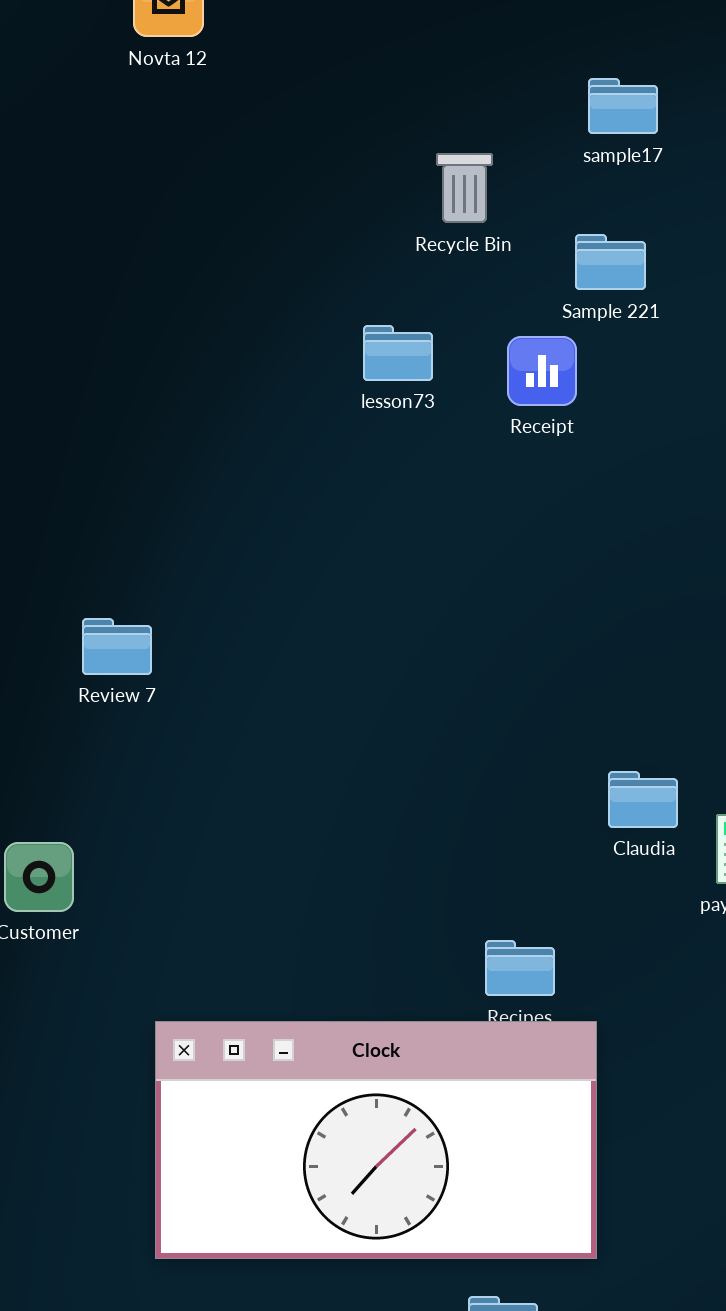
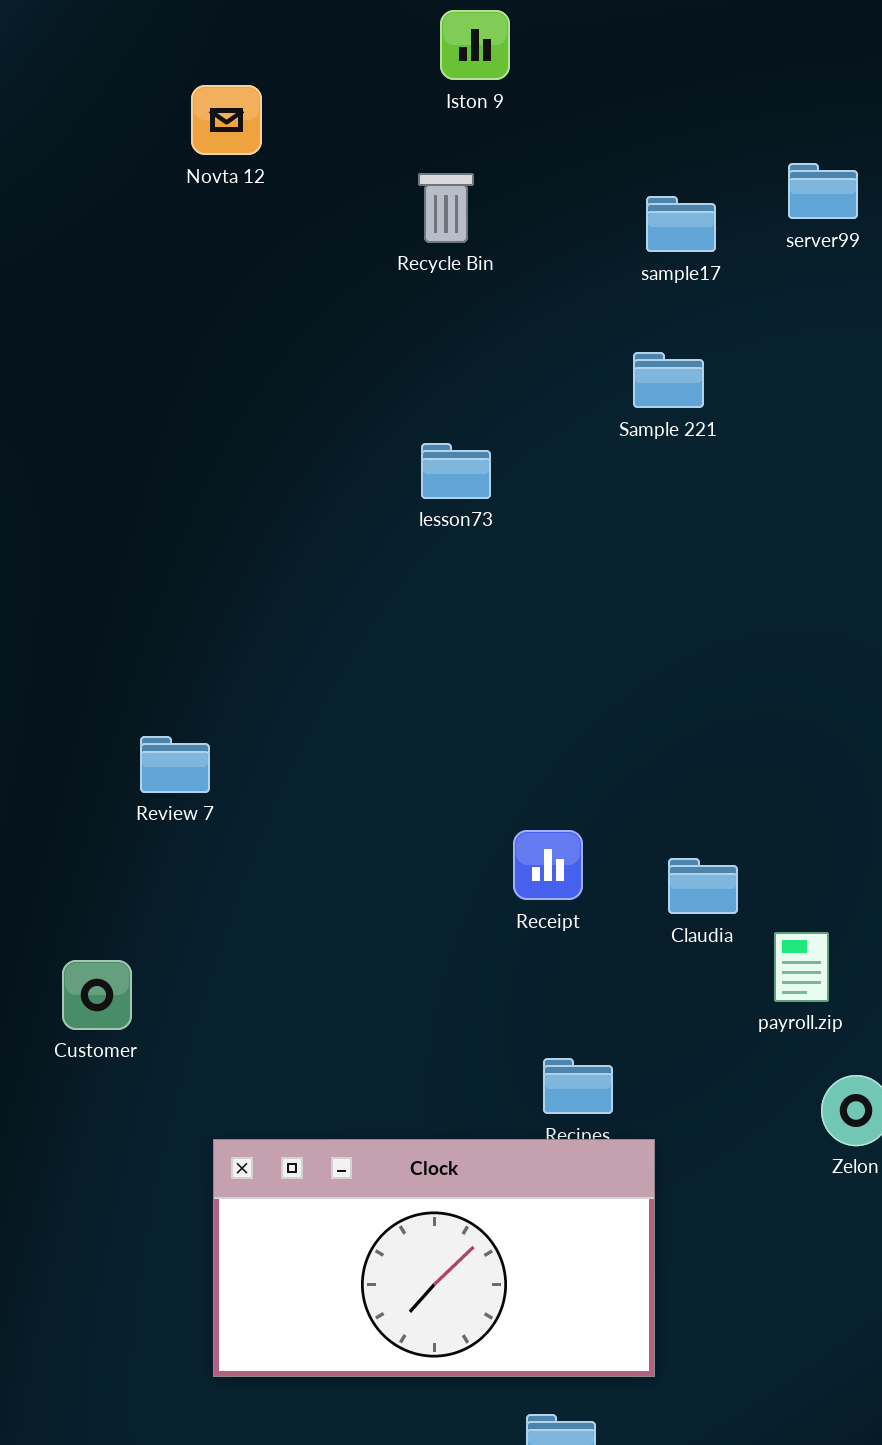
Recycle Bin: [436,153,493,223] -> [418,173,474,243], moved
Receipt: [507,336,577,406] -> [513,830,583,900], moved
Claudia: [608,771,678,828] -> [668,858,738,914], moved

